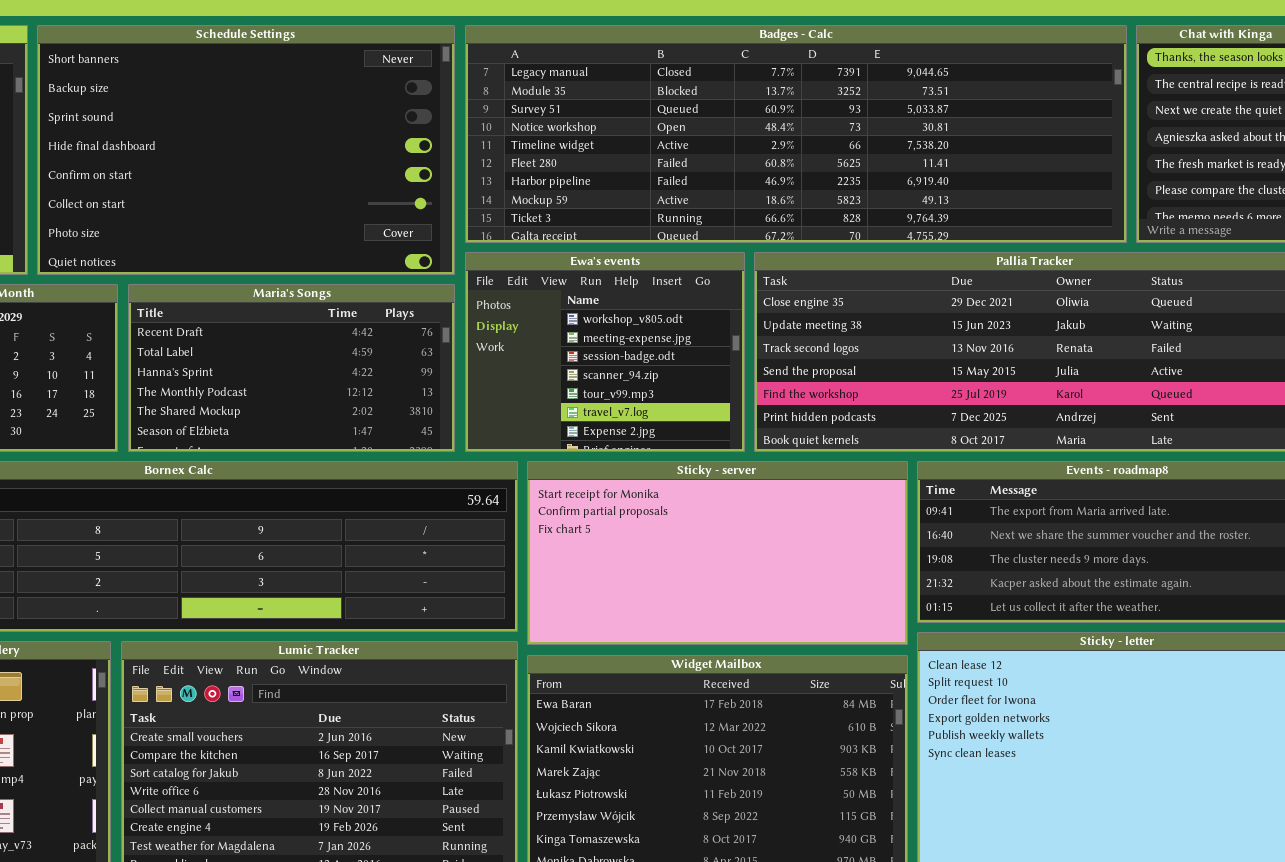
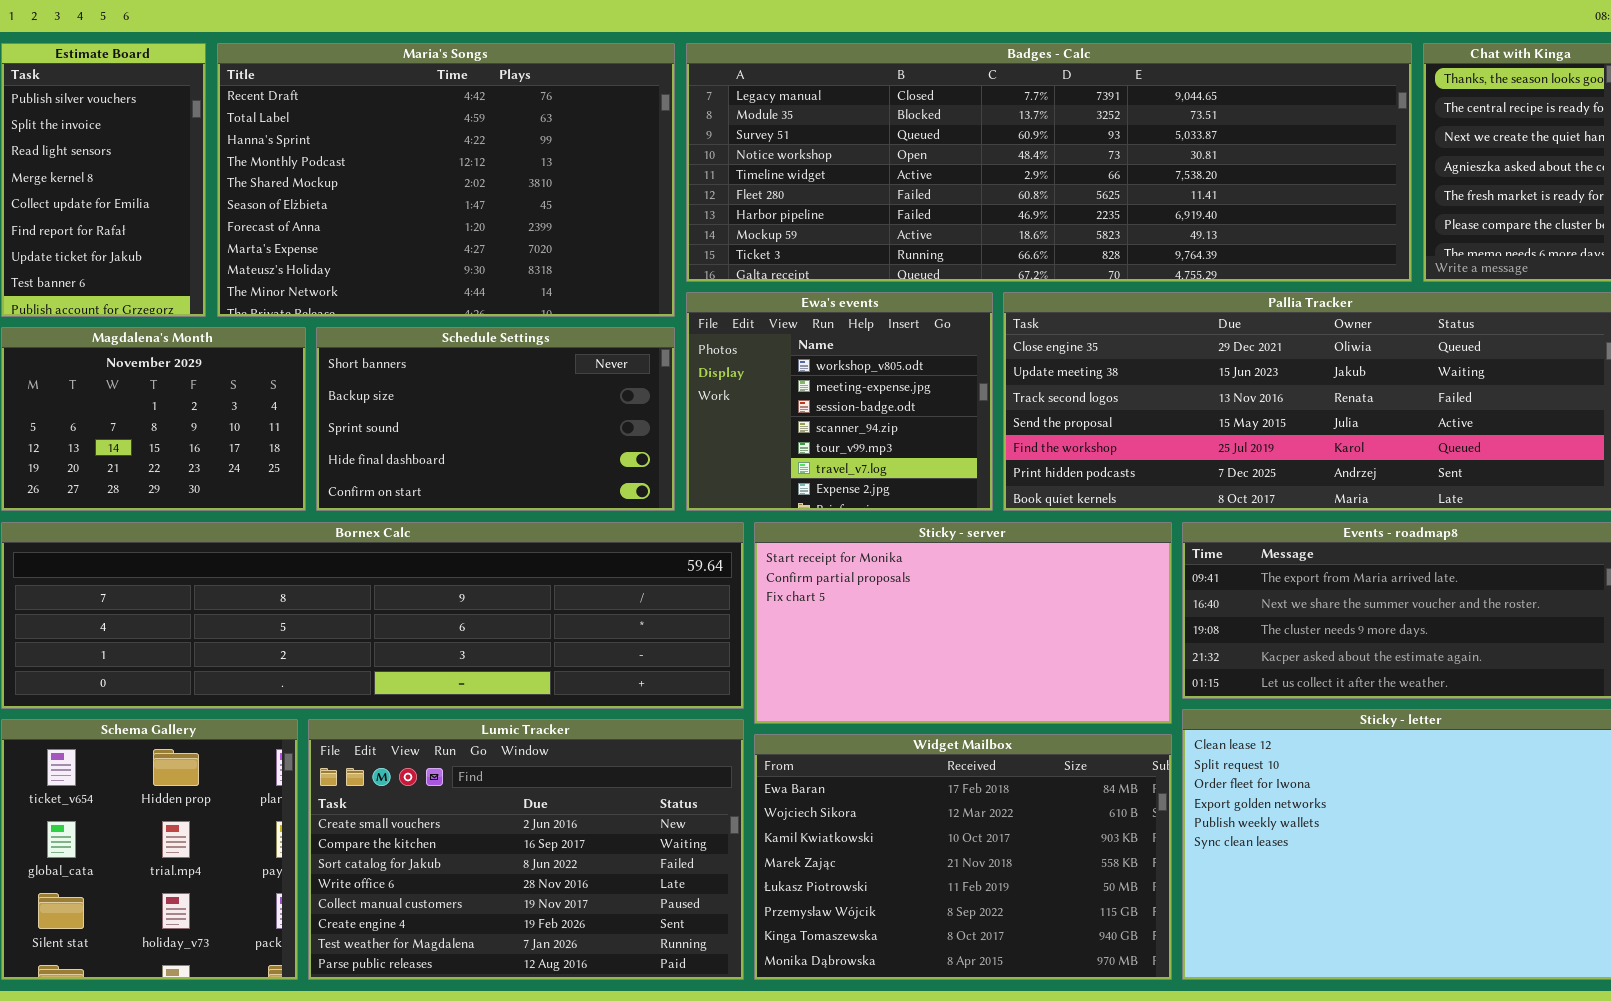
Schedule Settings: [37,25,455,275] -> [316,327,675,511], moved, resized
Maria's Songs: [128,284,455,452] -> [217,43,675,317], moved, resized

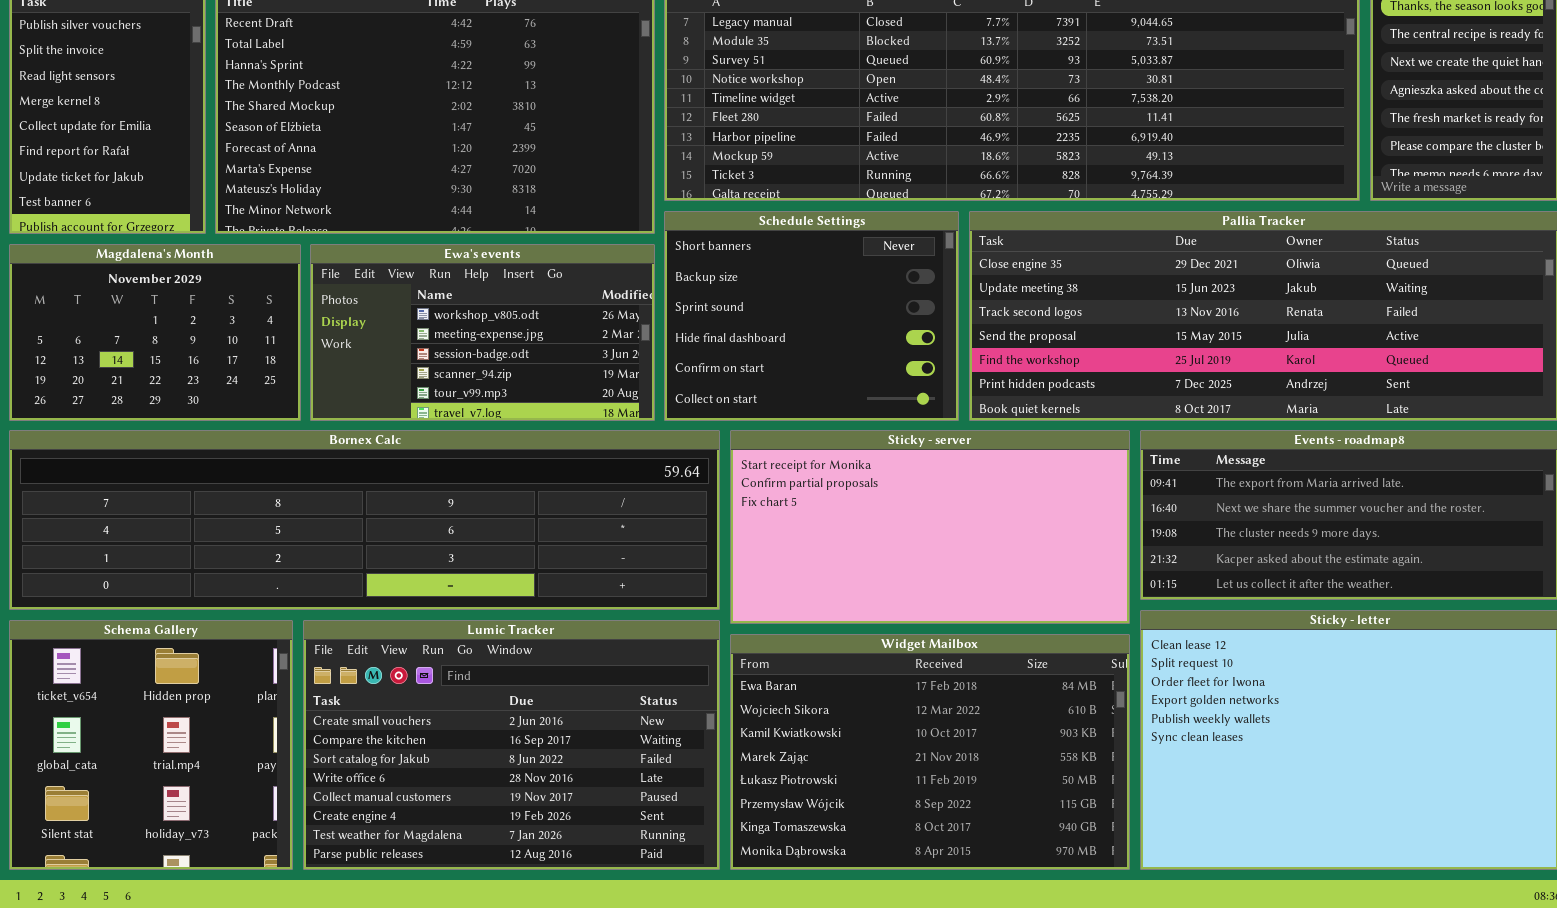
Ewa's events: [686,292,993,511] -> [310,244,655,421], moved, resized
Schedule Settings: [316,327,675,511] -> [664,211,959,421], moved, resized

